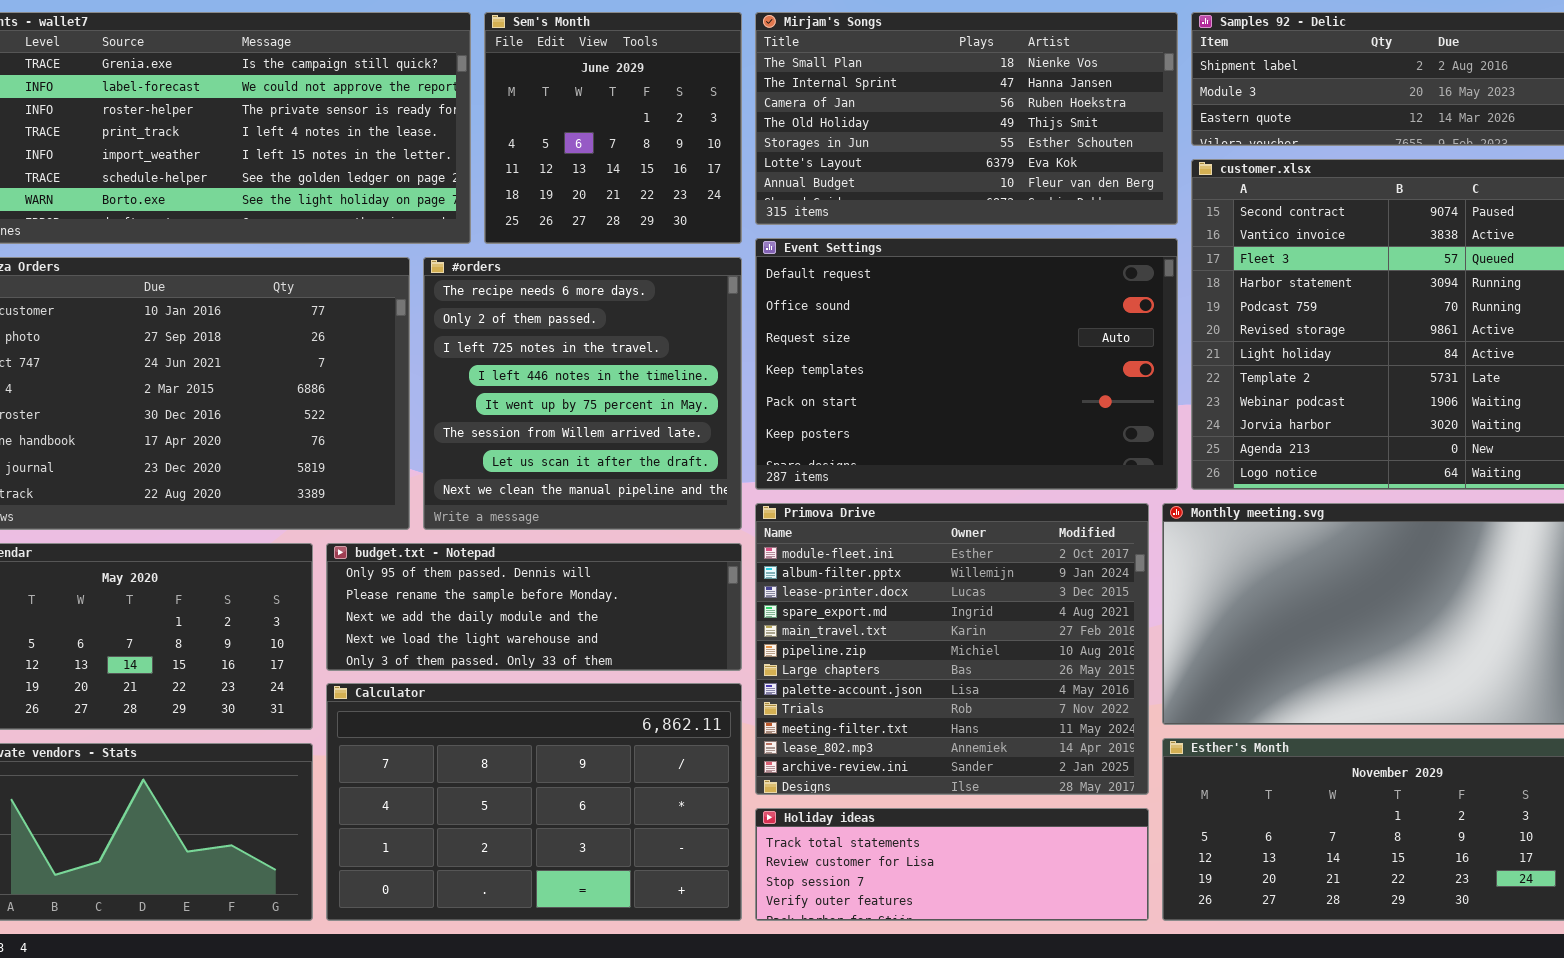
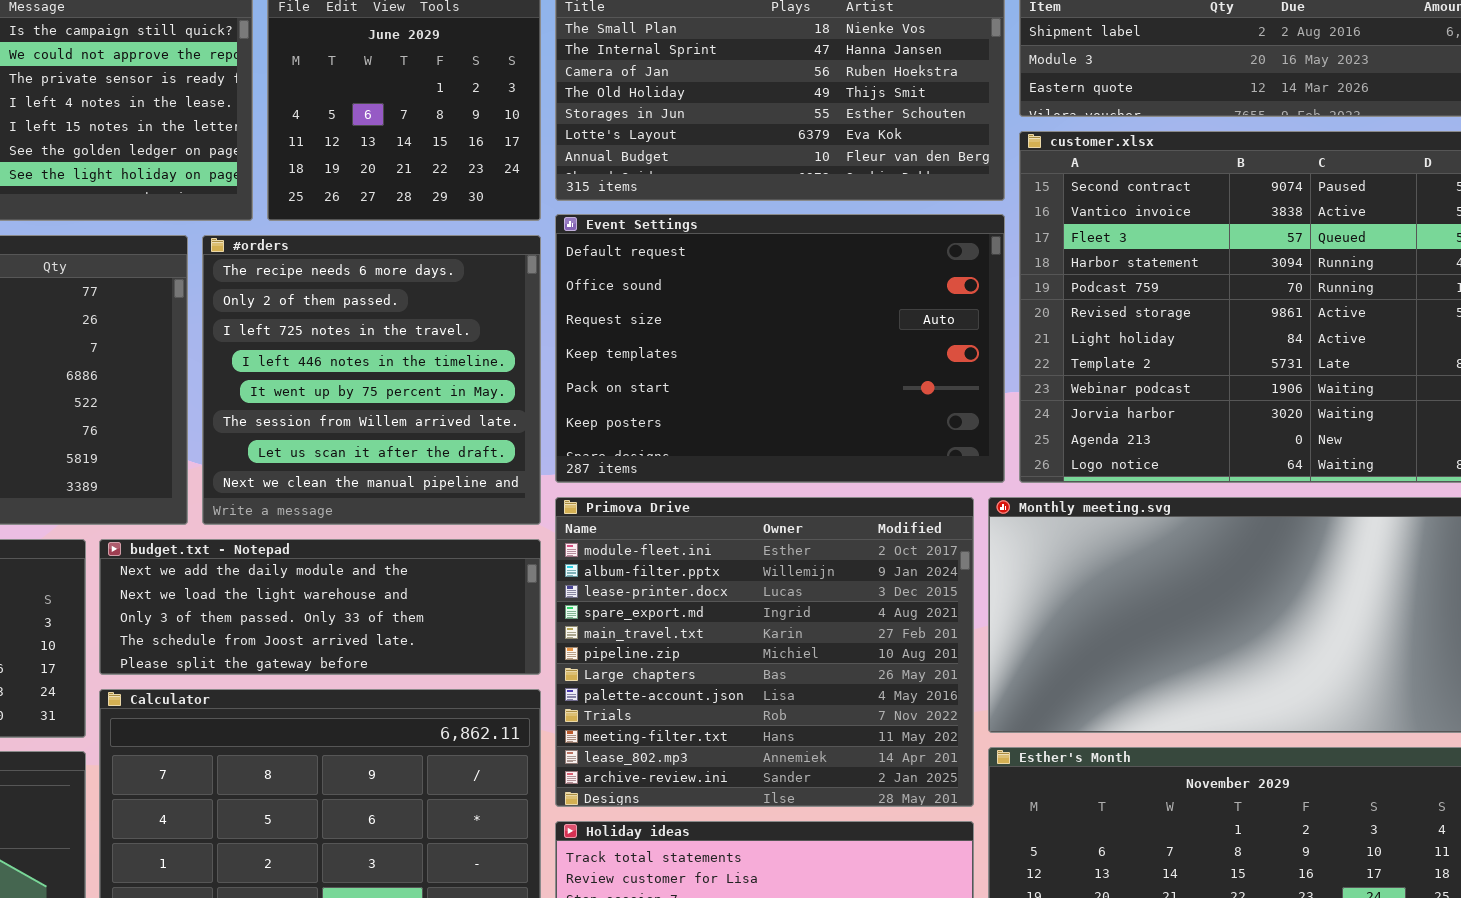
budget.txt - Notepad: [326,543,742,671] -> [99,539,541,675], scrolled down 2 rows

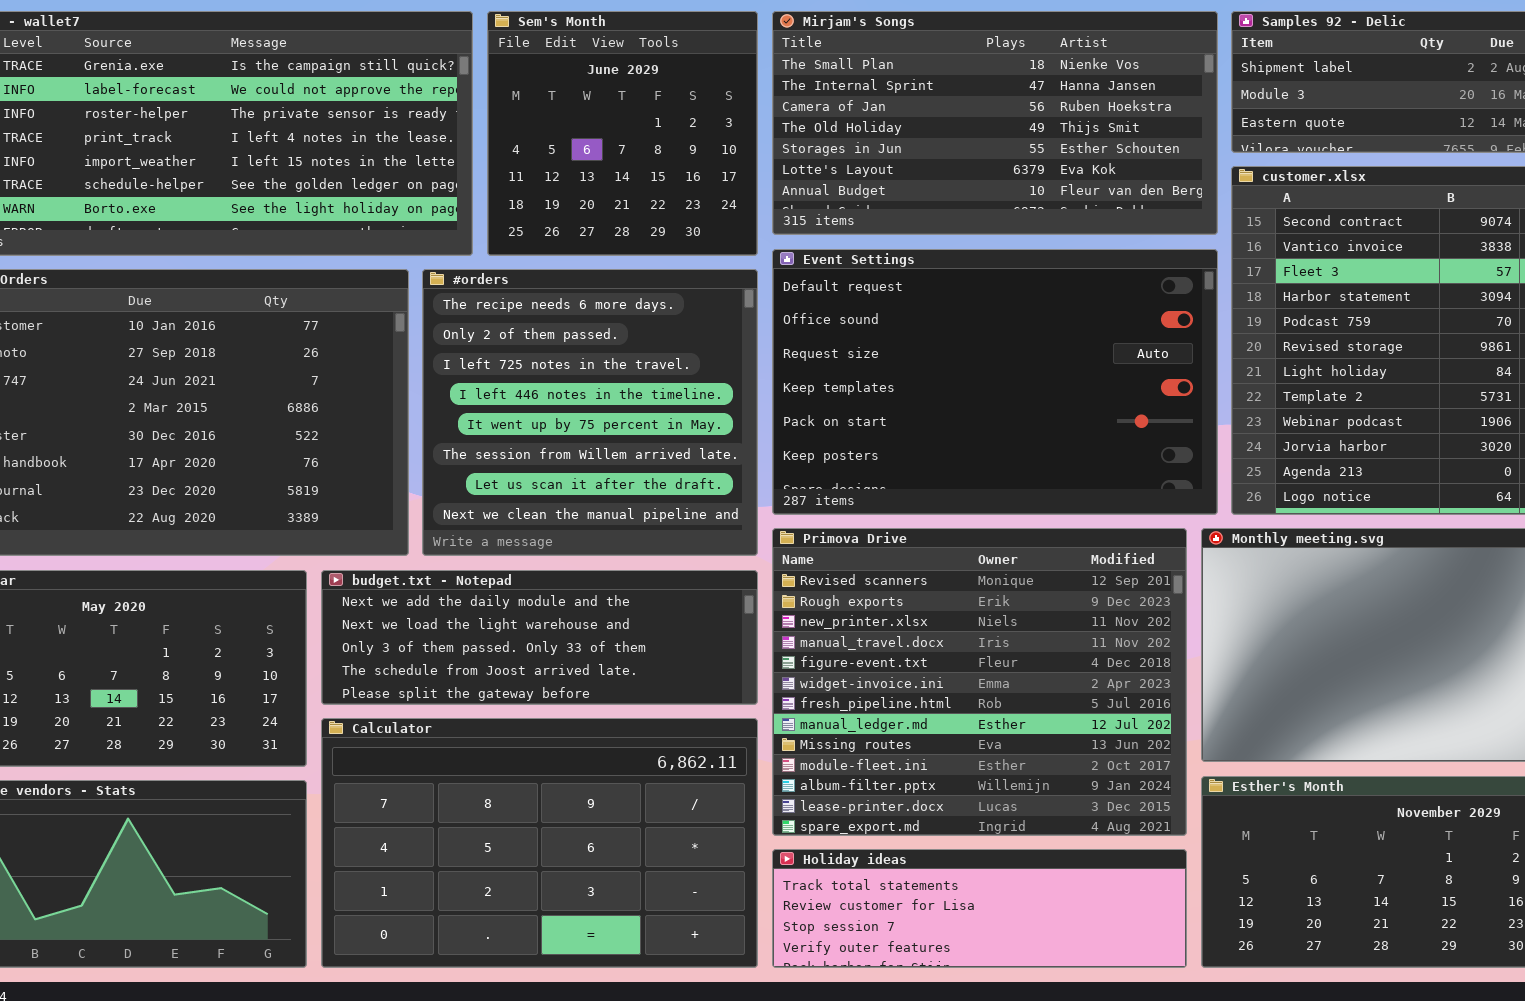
Primova Drive: [555,497,974,807] -> [772,528,1187,836], scrolled up 9 rows

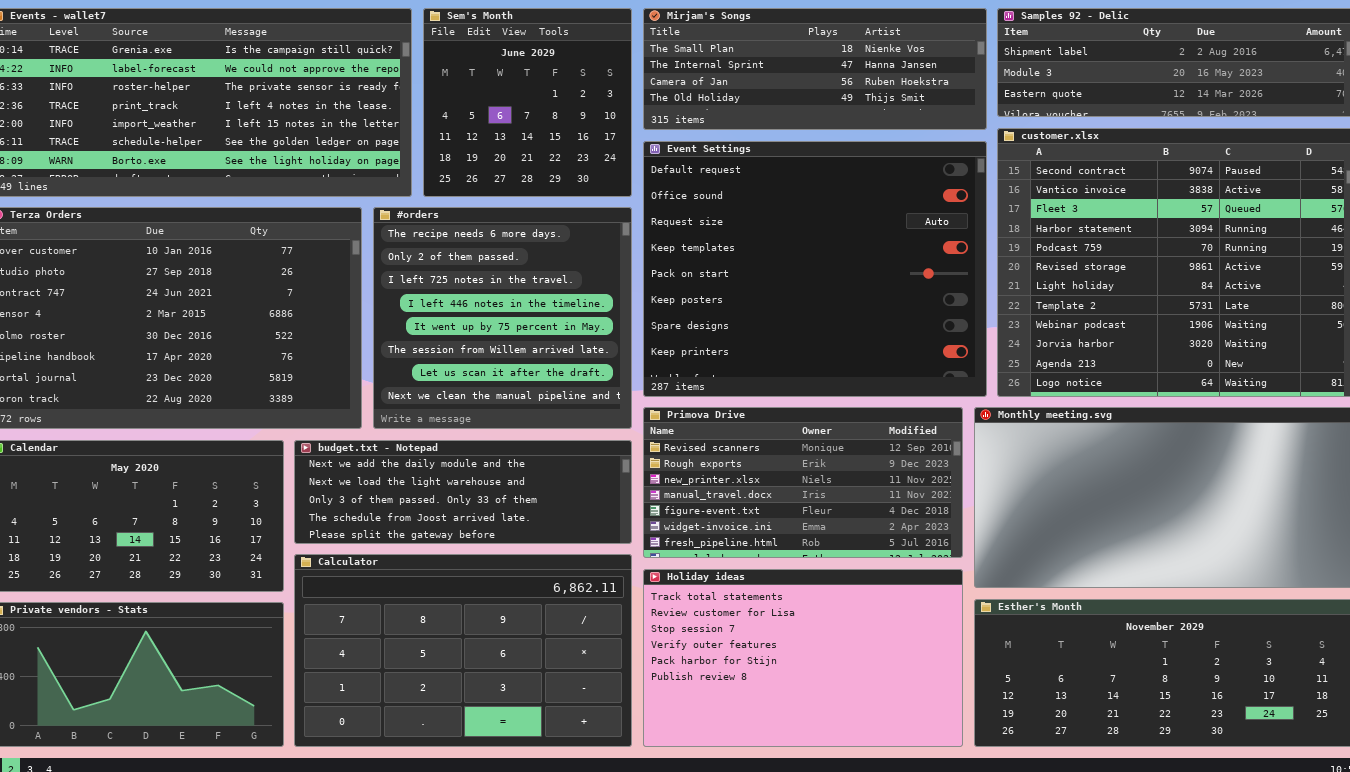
Mirjam's Songs: [772,11,1218,235] -> [643,8,987,130], resized
Event Settings: [772,249,1218,515] -> [643,141,987,397], resized
Primova Drive: [772,528,1187,836] -> [643,407,963,558], resized
Holiday ideas: [772,849,1187,968] -> [643,569,963,747], resized

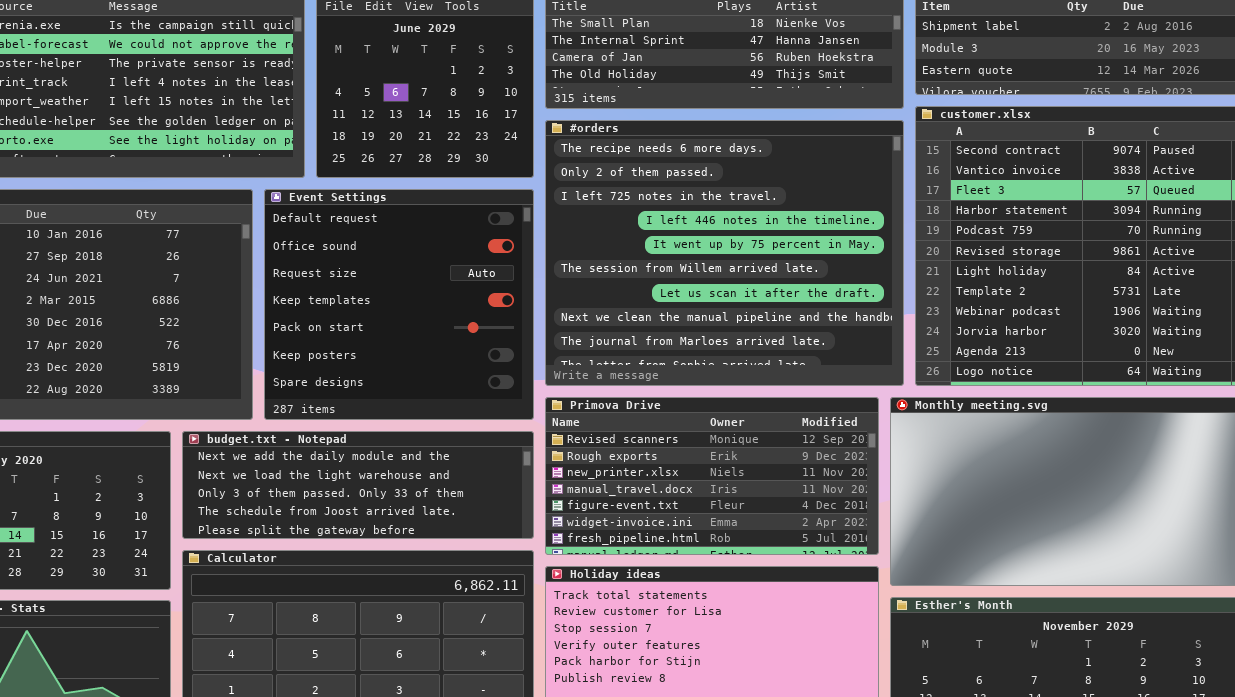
Event Settings: [643,141,987,397] -> [264,189,534,420], moved, resized
#orders: [373,207,632,429] -> [545,120,904,386], moved, resized

